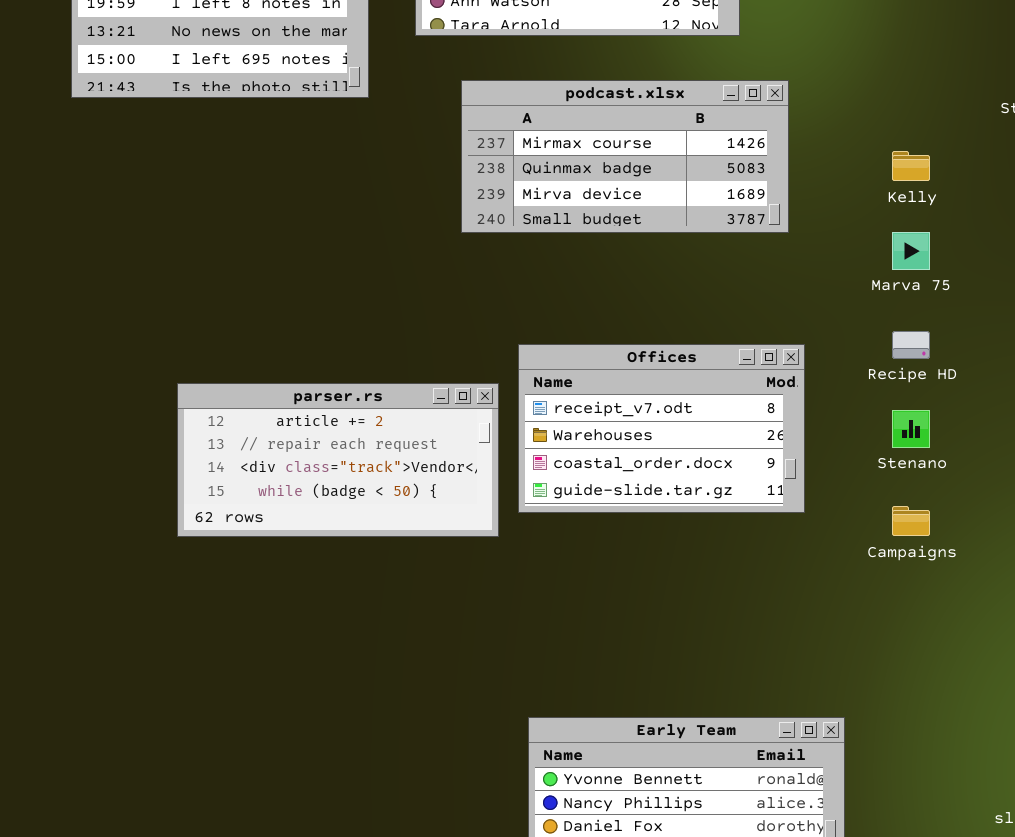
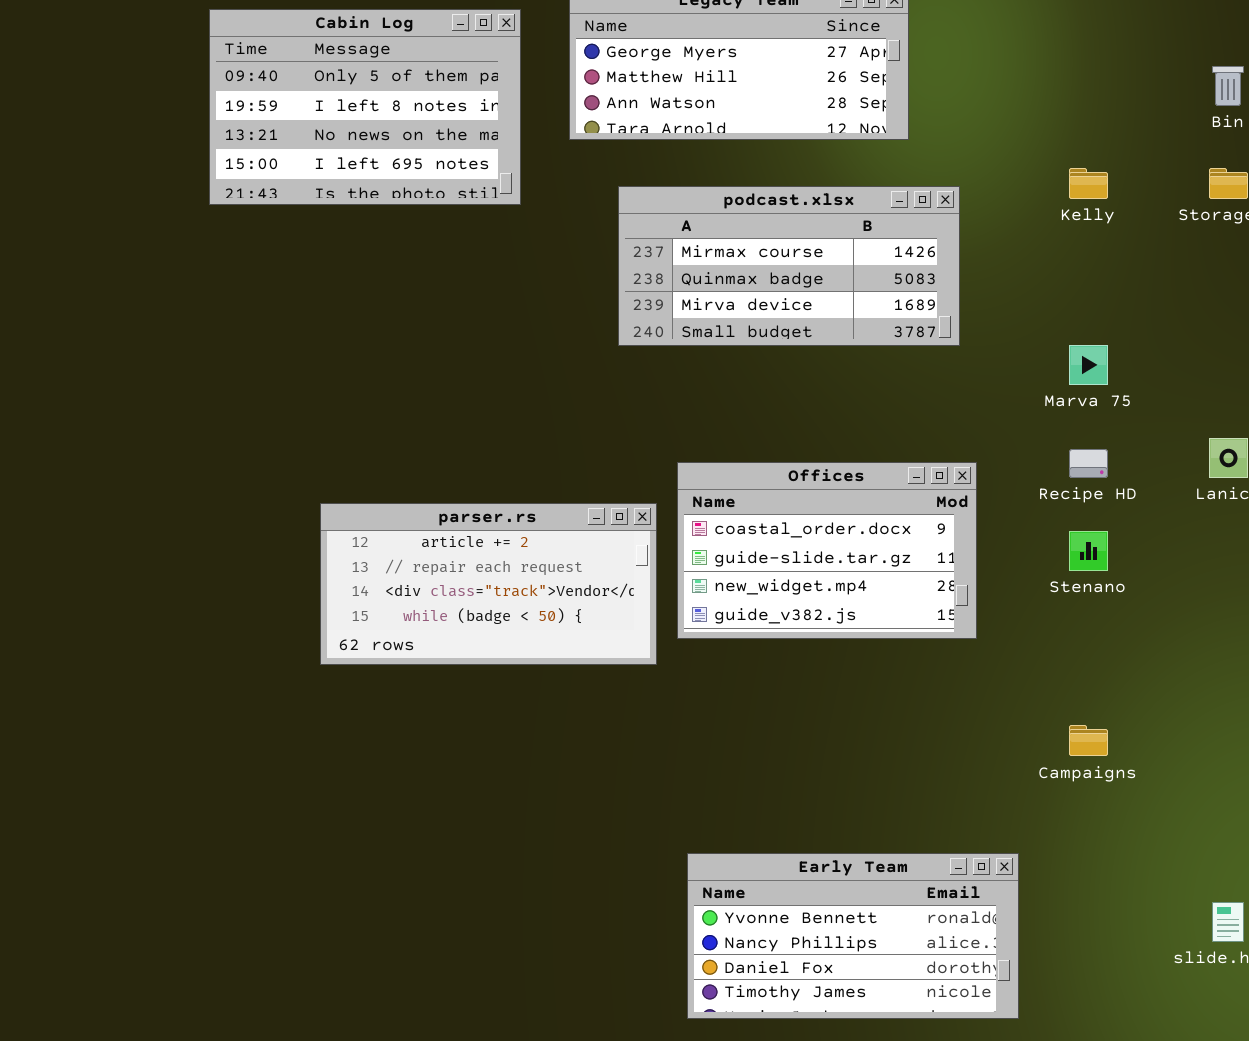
Kelly: [892,151,930,181] -> [1069,168,1108,199], moved
Offices: [518,344,805,513] -> [677,462,977,639], scrolled down 2 rows
Campaigns: [892,506,930,536] -> [1069,725,1108,756], moved

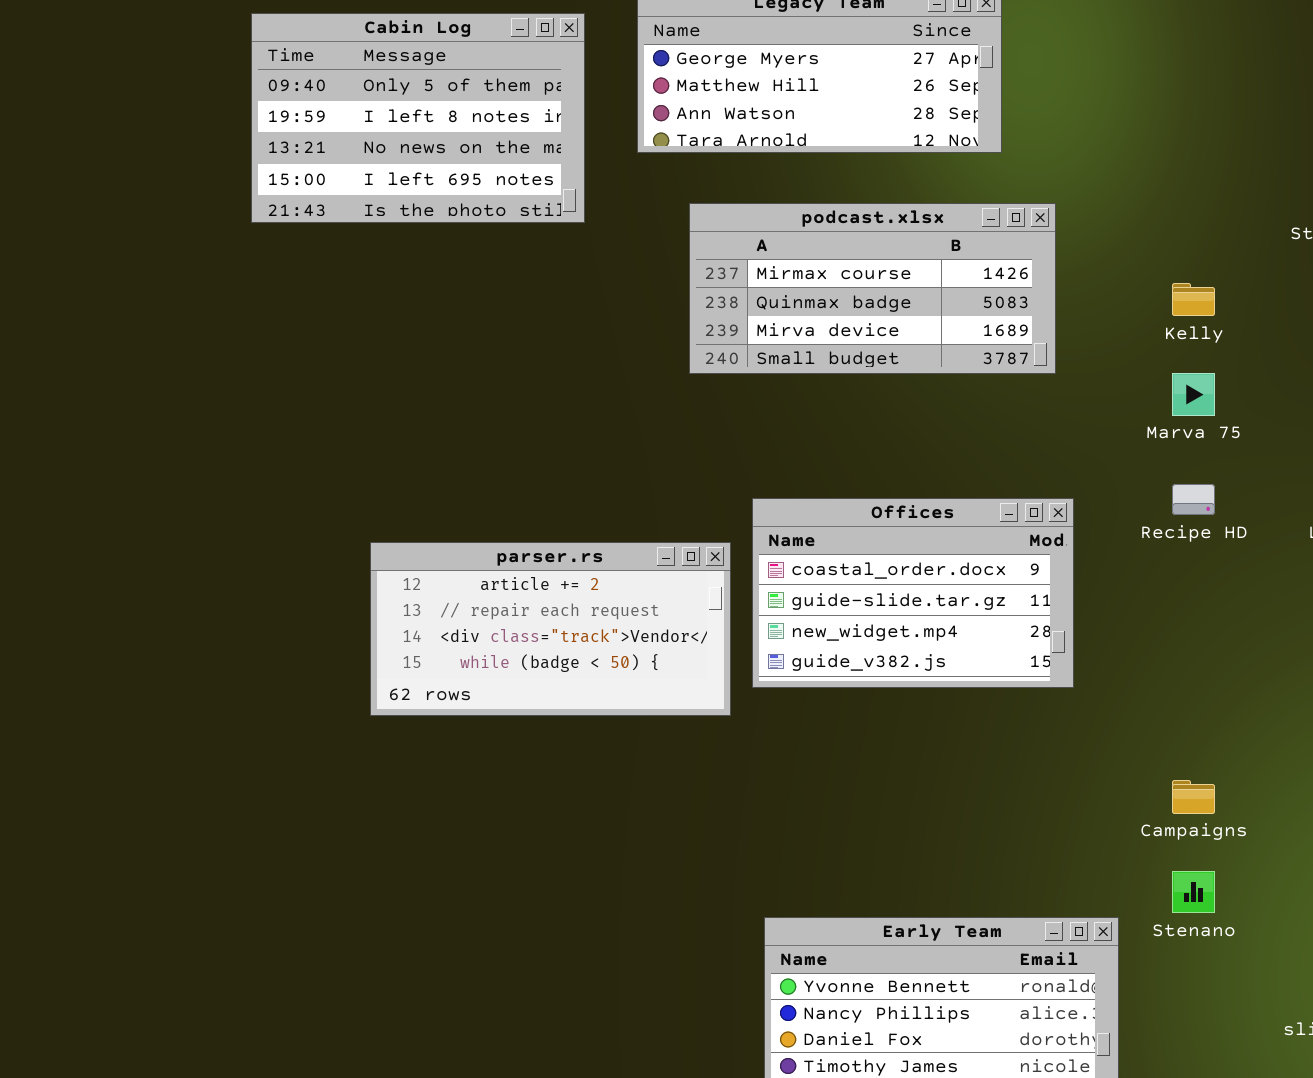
Kelly: [1069,168,1108,199] -> [1172,283,1215,316], moved
Stenano: [1069,531,1108,571] -> [1172,871,1215,913], moved

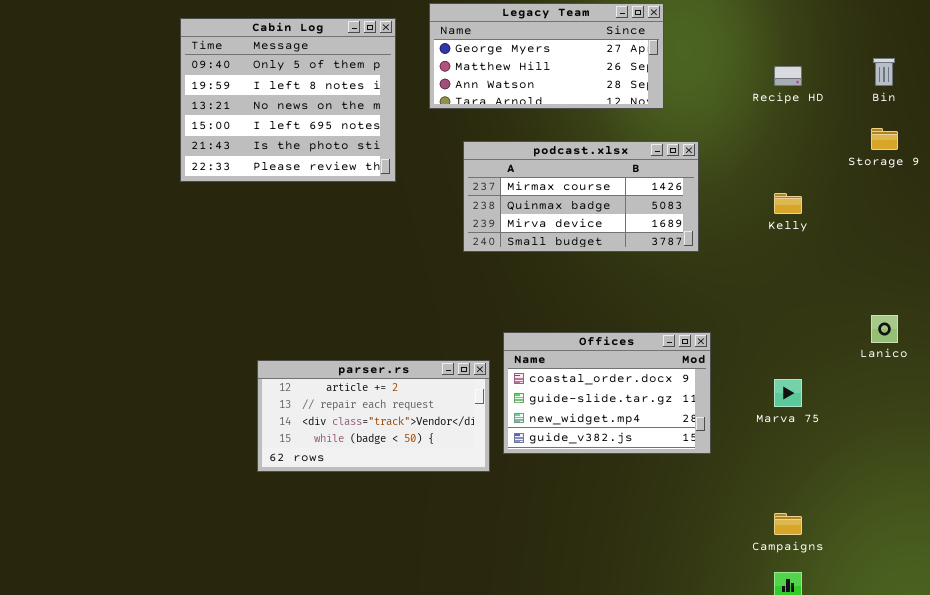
Cabin Log: [251,13,585,223] -> [180,18,396,182], resized
Marva 75: [1172,373,1215,416] -> [774,379,802,407], moved
Recipe HD: [1172,484,1215,515] -> [774,66,802,86], moved

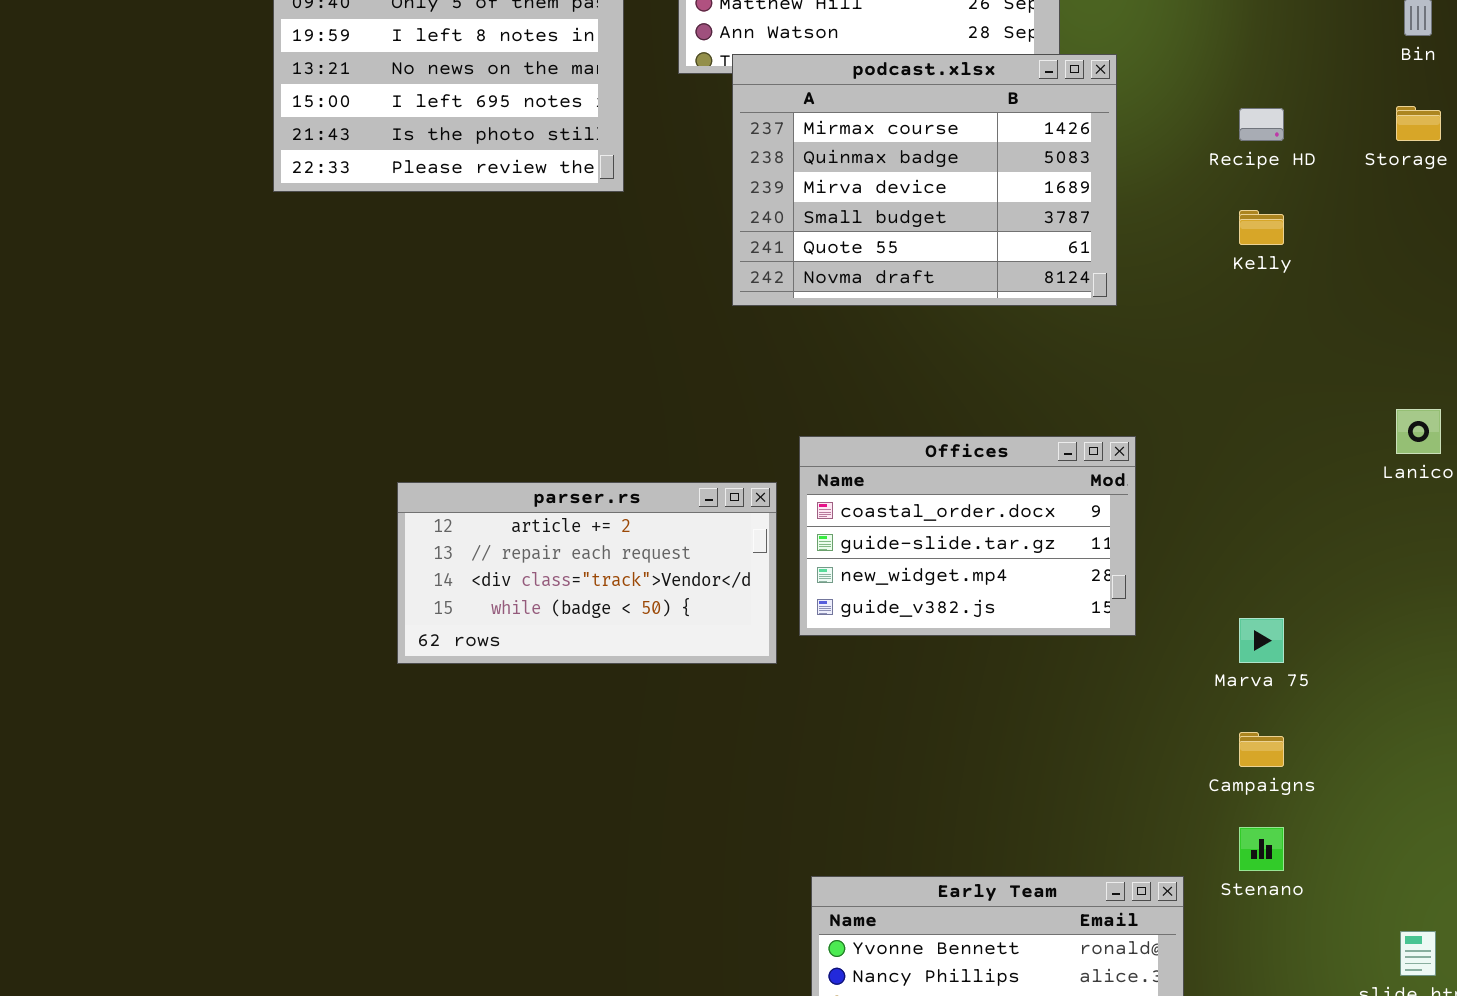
Recipe HD: [774,66,802,86] -> [1239,108,1284,141], moved
podcast.xlsx: [463,141,699,252] -> [732,54,1117,306], resized
Marva 75: [774,379,802,407] -> [1239,618,1284,663], moved

